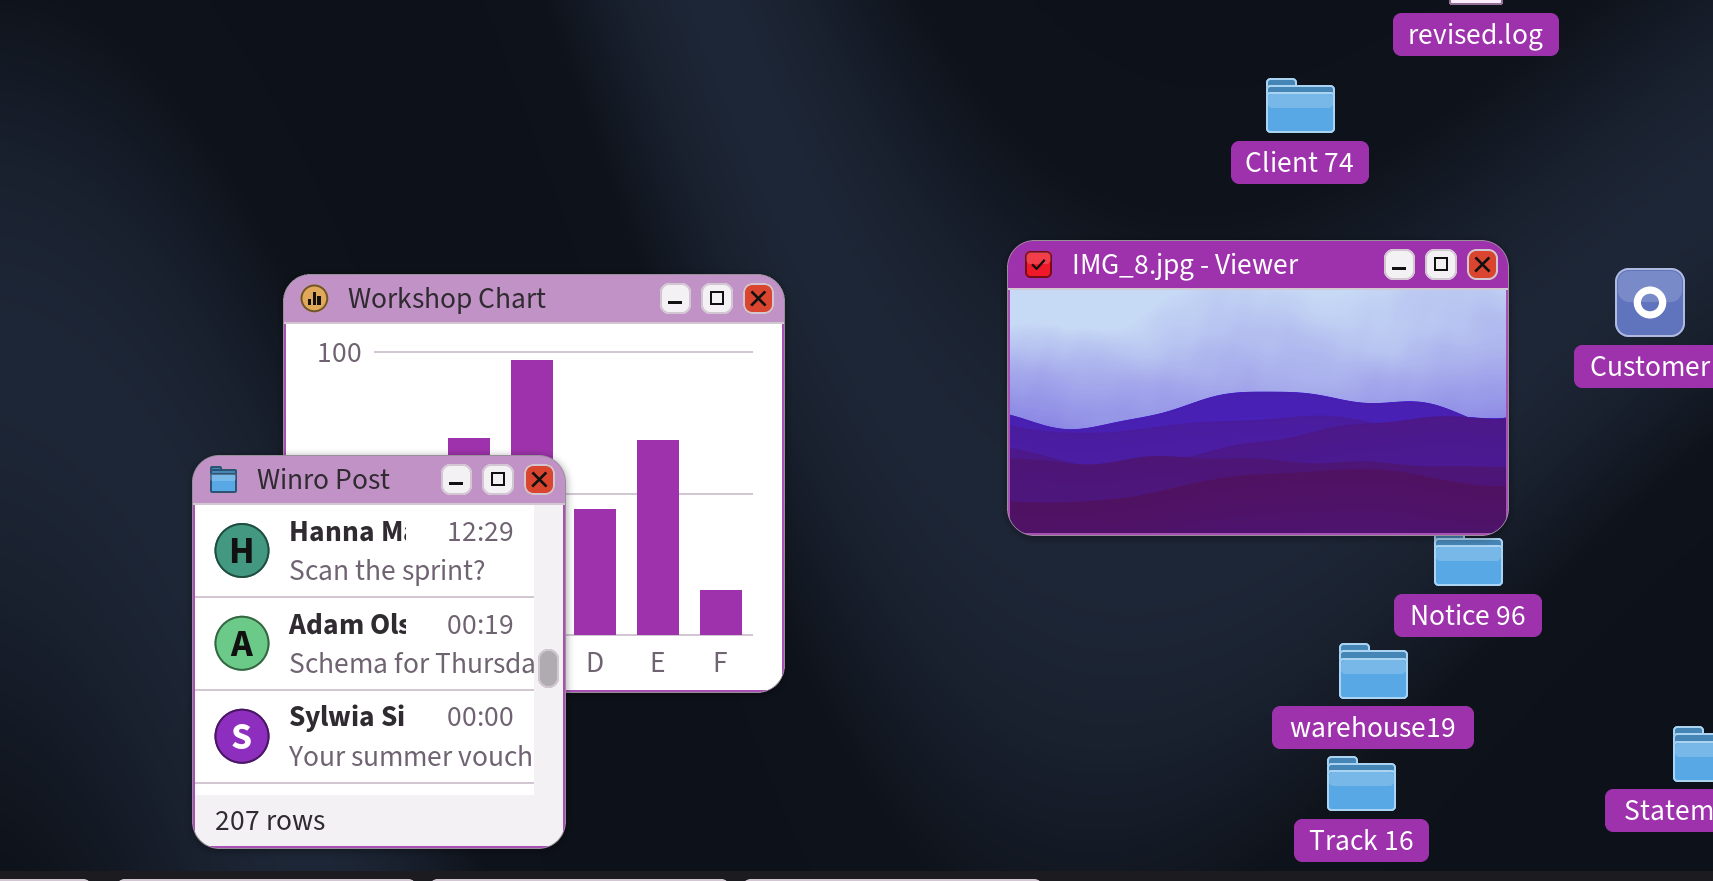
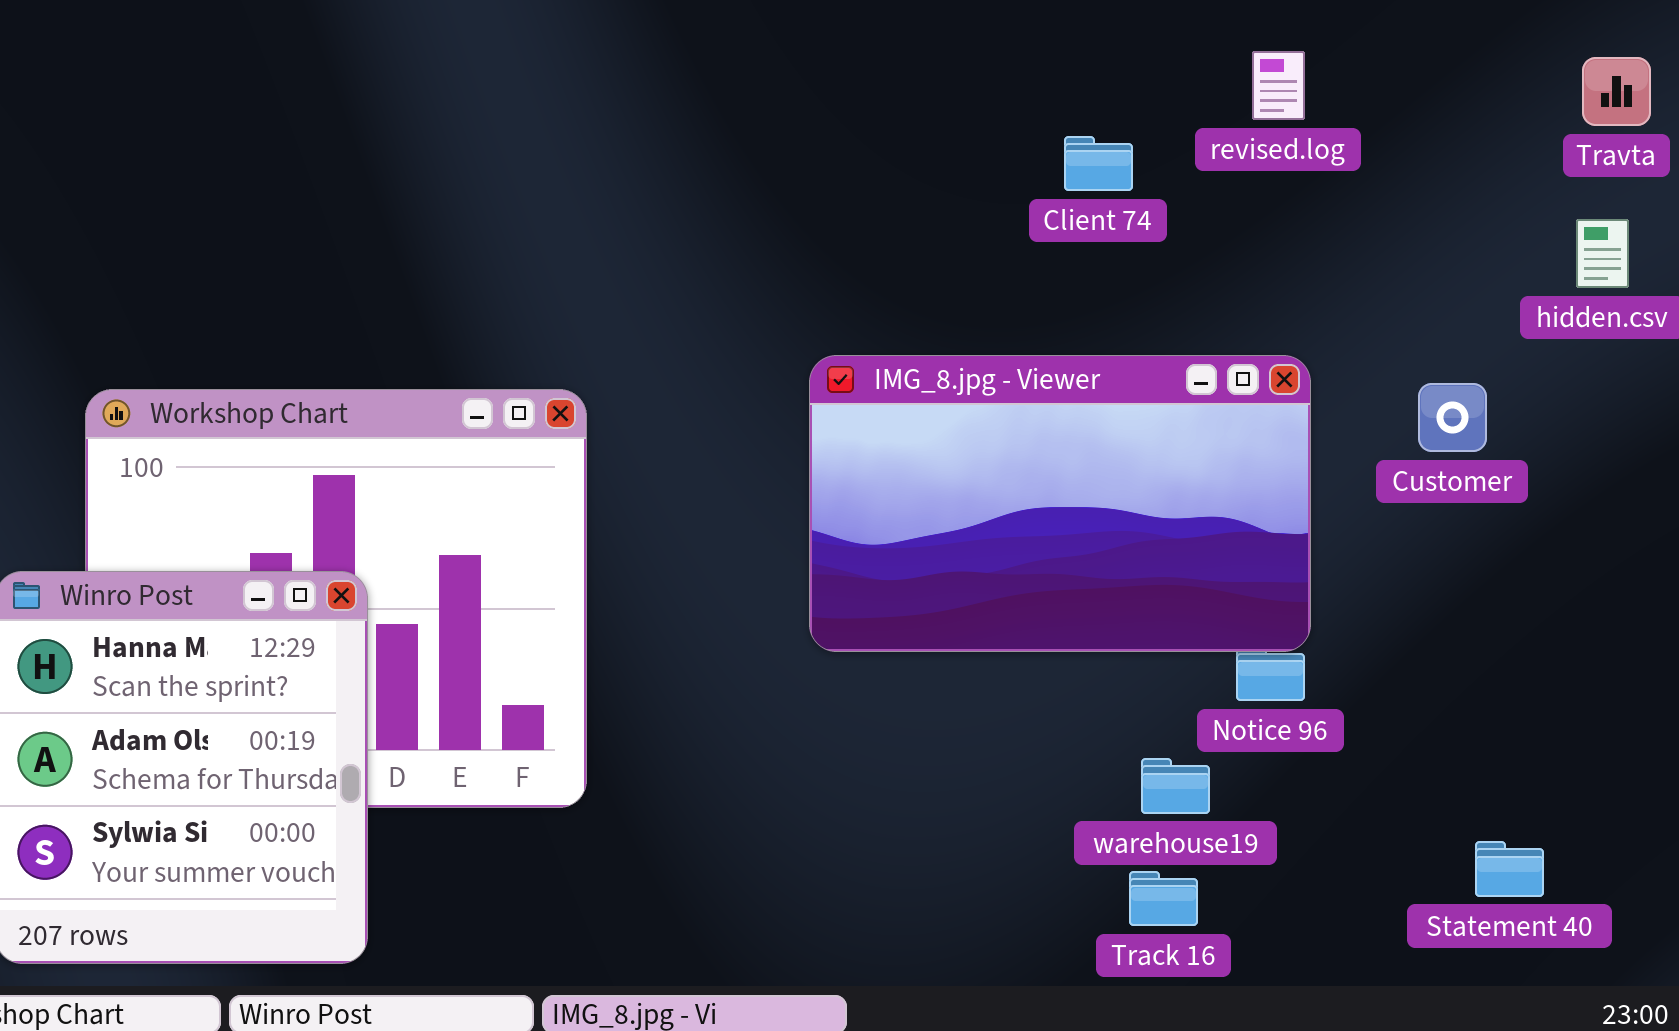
Client 74: [1266,78,1335,133] -> [1064,136,1133,191], moved

